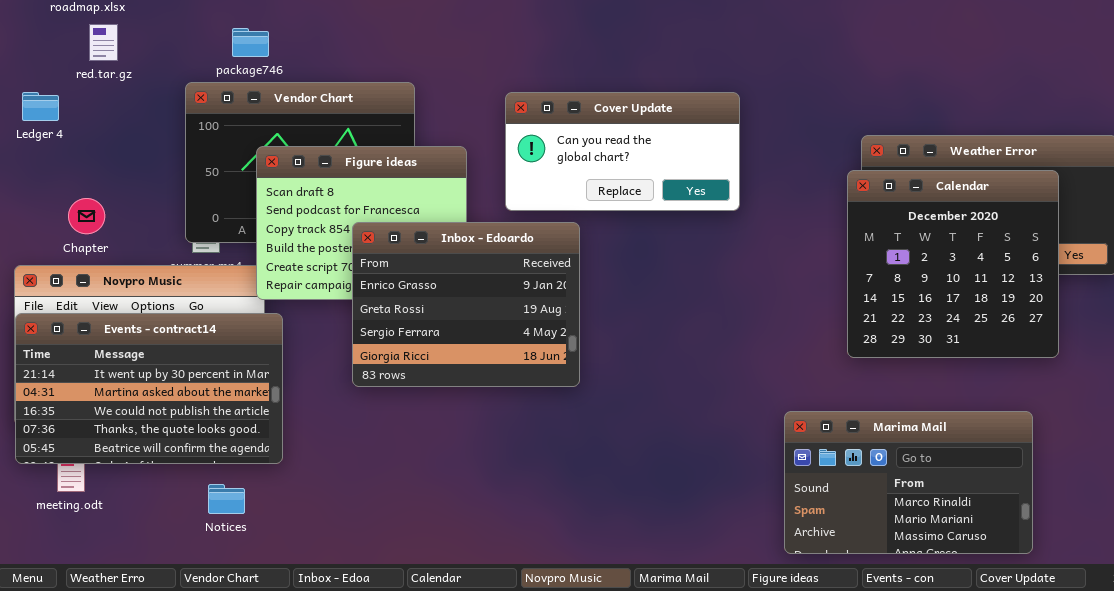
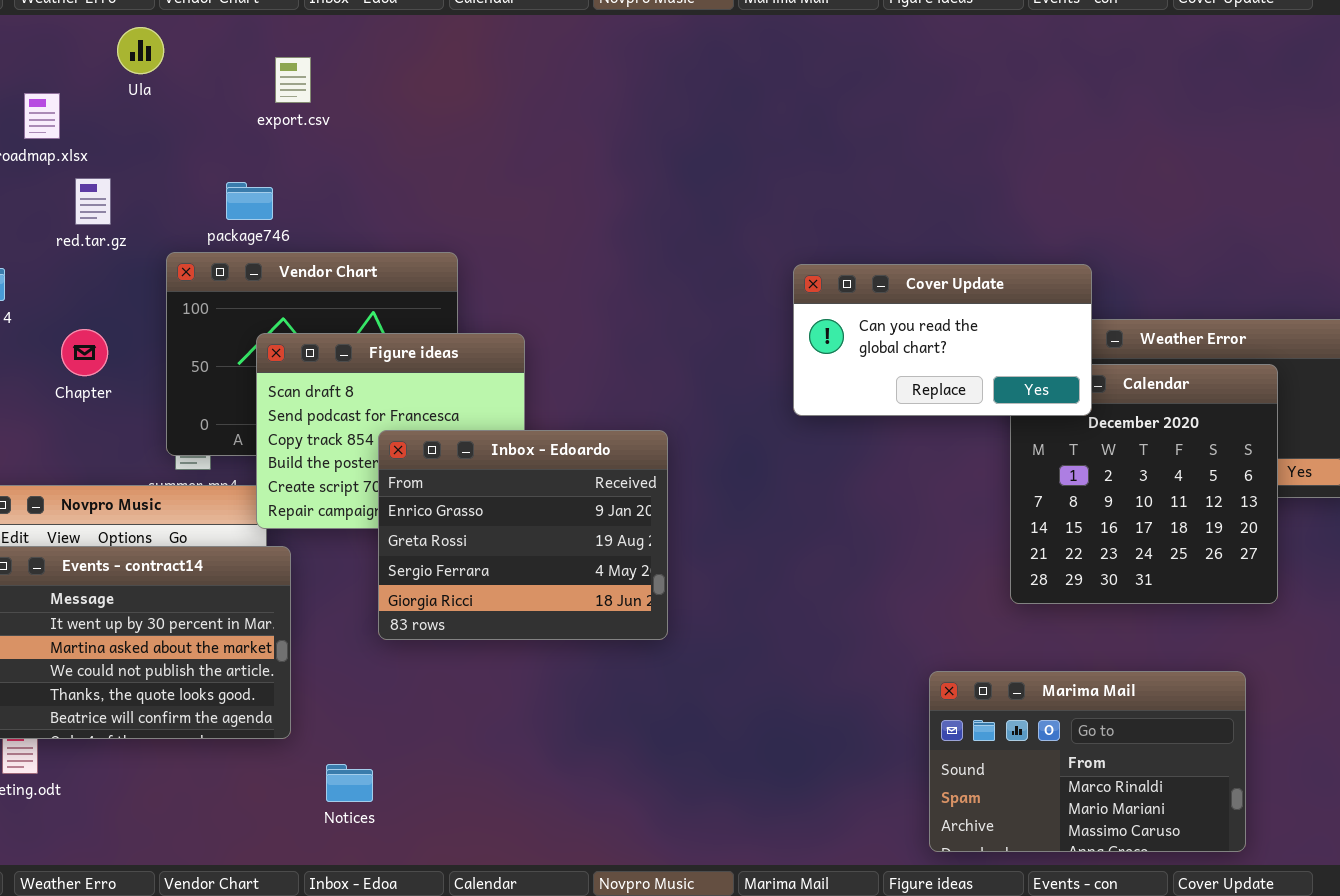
red.tar.gz: [89,24,118,61] -> [75,178,111,225], moved
Cover Update: [505,92,740,211] -> [793,264,1092,416], moved
Chapter: [68,198,105,234] -> [61,329,108,376], moved
Notices: [208,484,245,514] -> [326,764,373,802], moved

